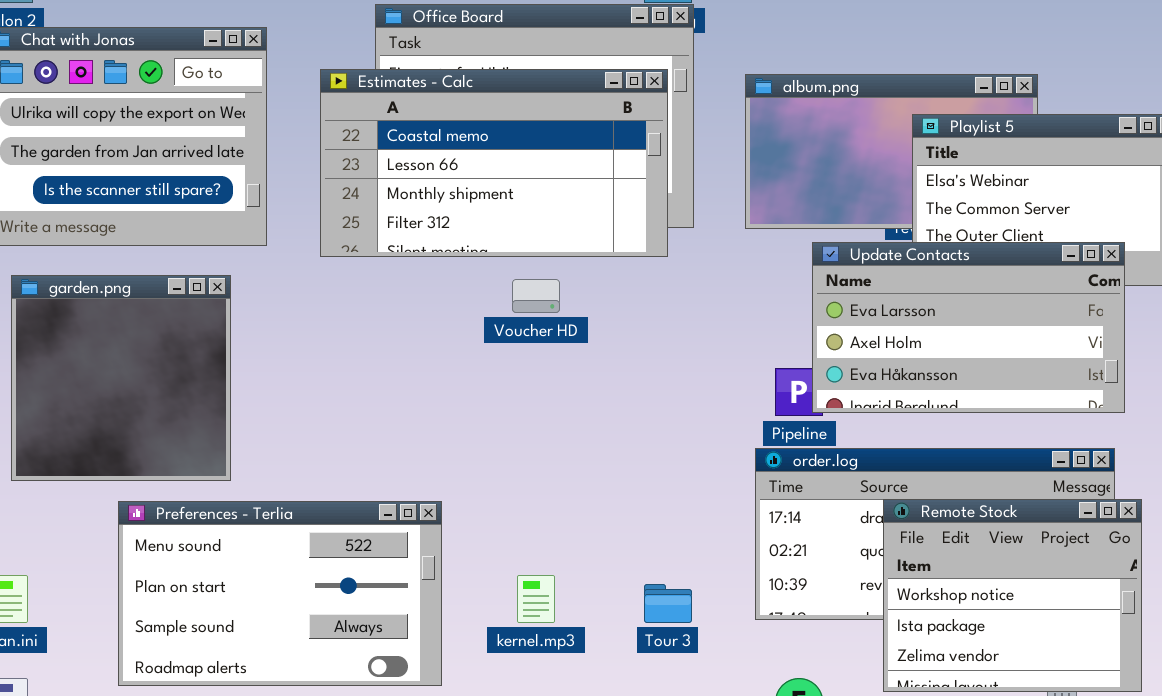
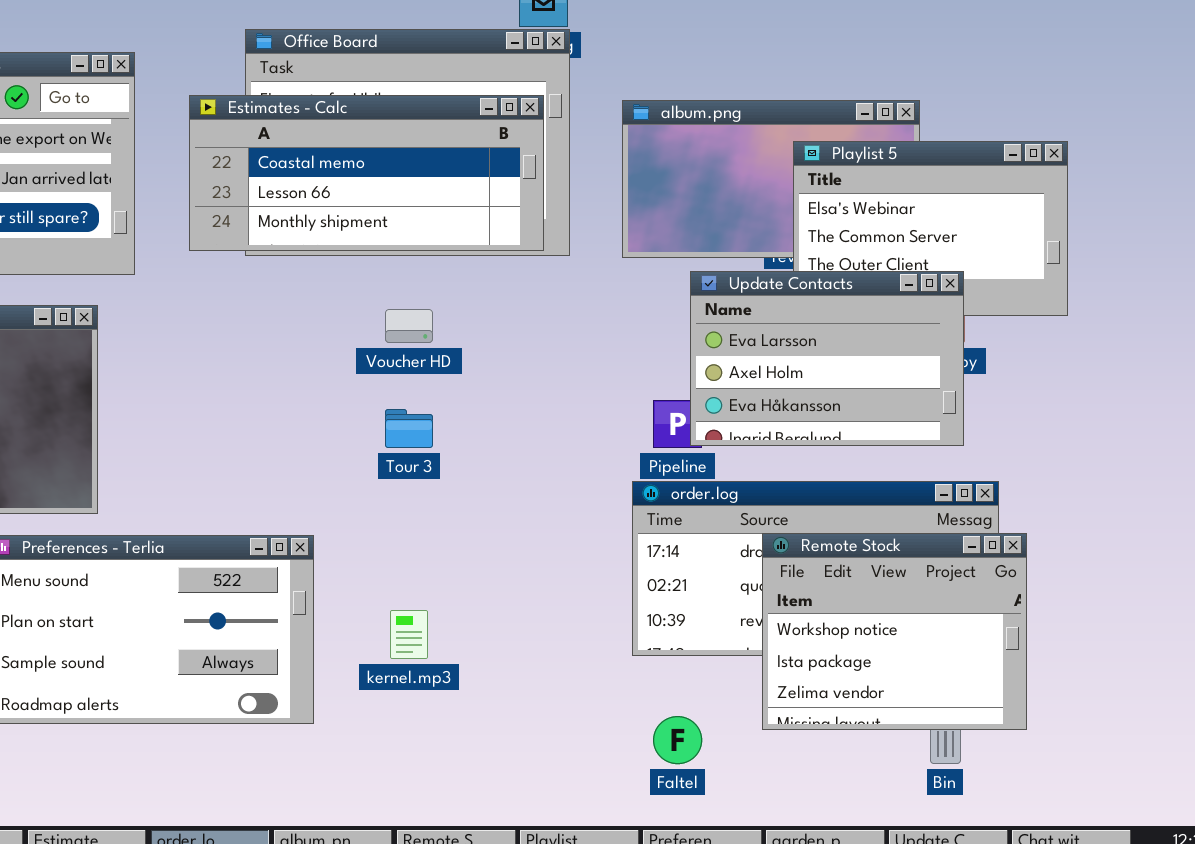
Estimates - Calc: [320,69,668,257] -> [189,95,544,251], resized
Update Contacts: [812,242,1125,413] -> [690,271,964,446], resized
Tour 3: [644,584,692,623] -> [385,409,433,448], moved

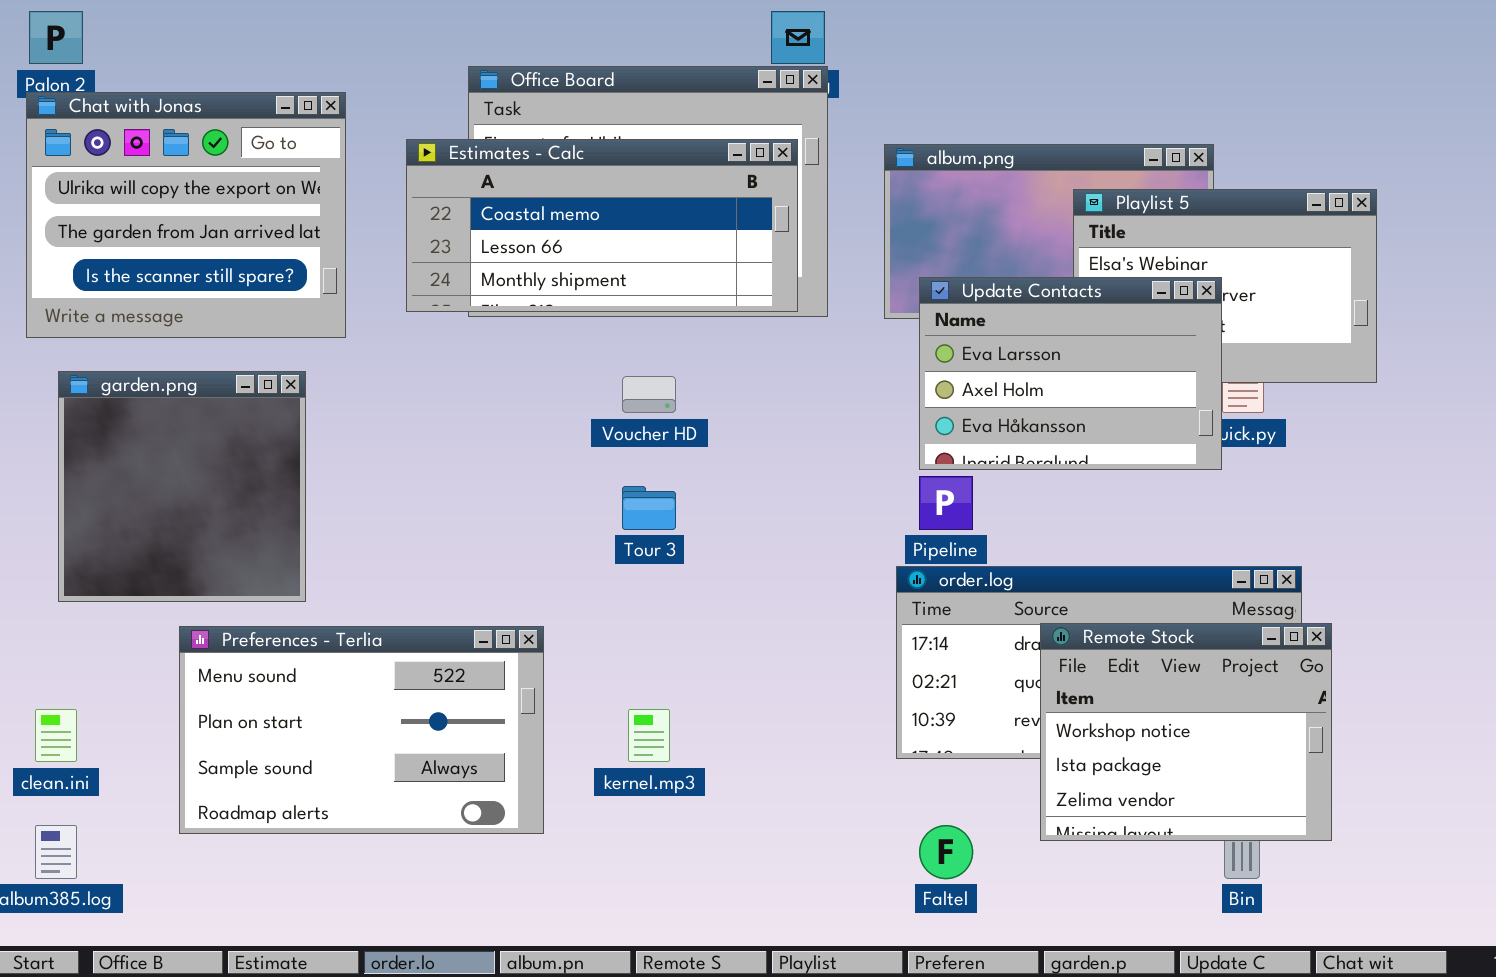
Update Contacts: [690,271,964,446] -> [919,277,1222,470], moved

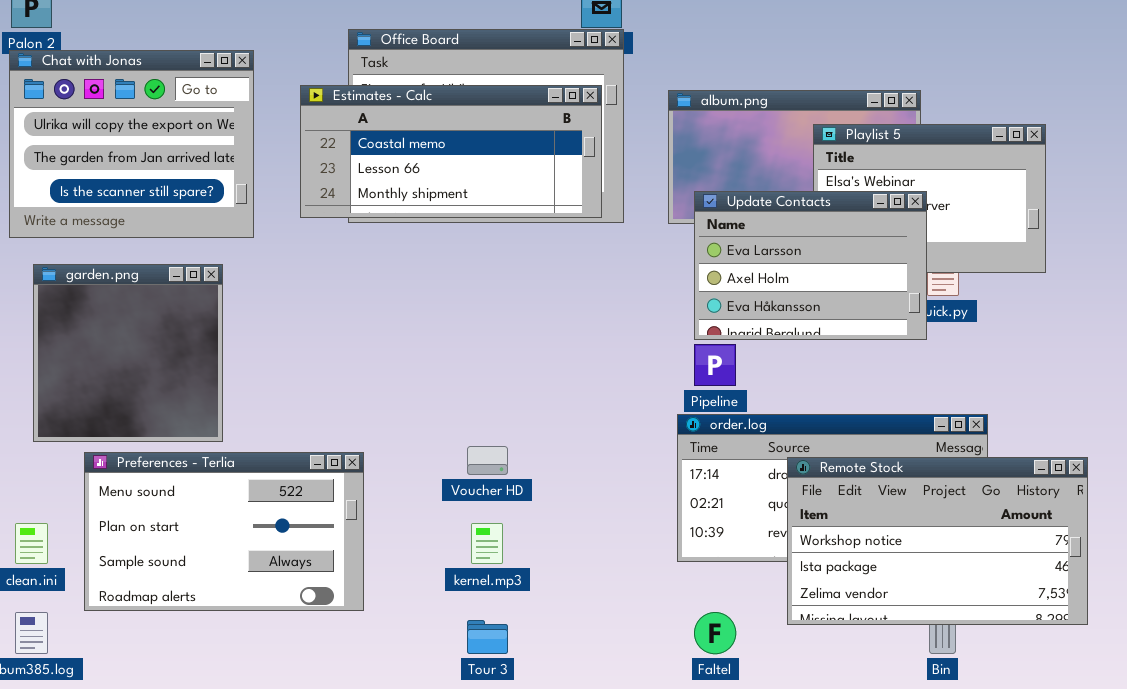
Voucher HD: [622,376,676,413] -> [467,446,508,475], moved
Tour 3: [622,486,676,530] -> [467,620,508,654], moved
Remote Stock: [1040,623,1332,841] -> [787,457,1088,625], resized
Preferences - Terlia: [179,626,544,834] -> [84,452,364,611], moved

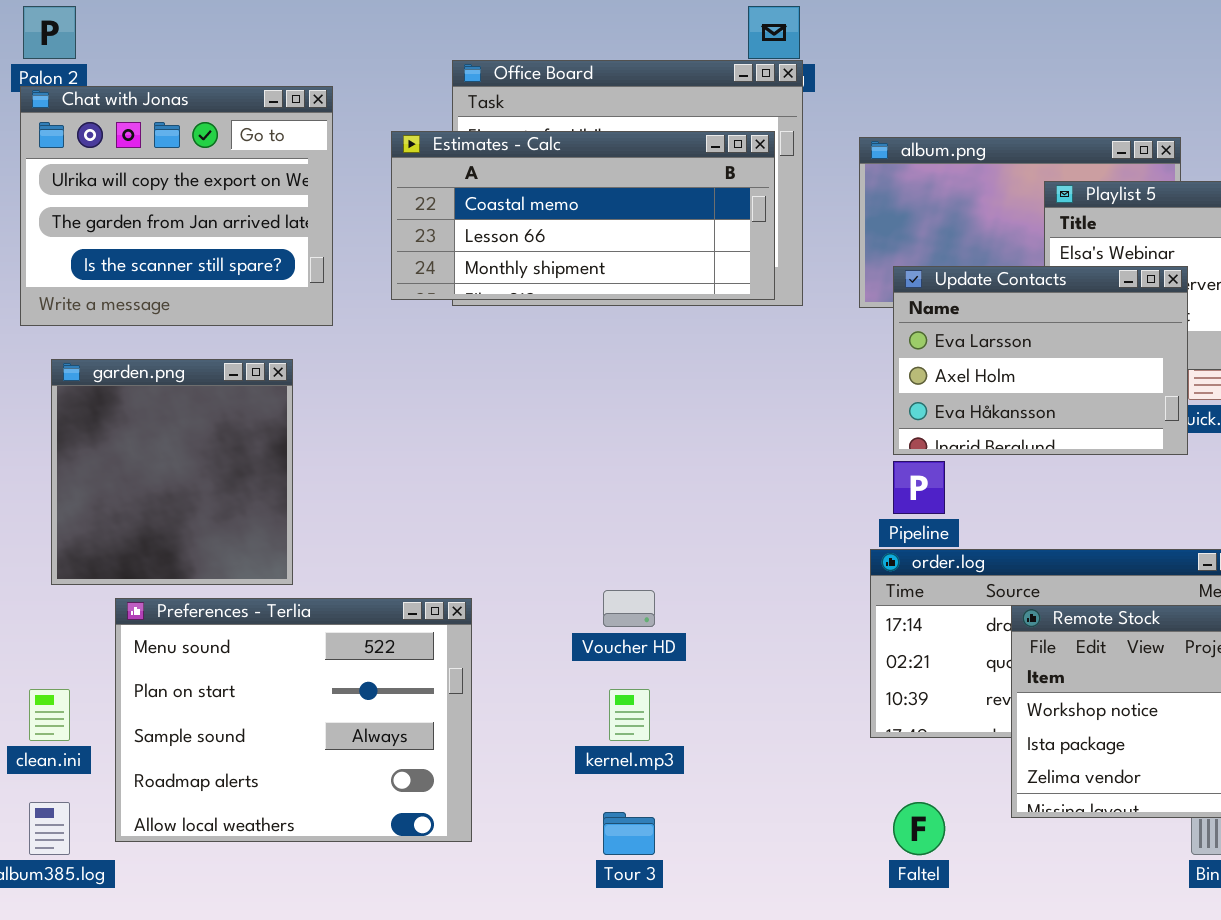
Preferences - Terlia: [84,452,364,611] -> [115,598,472,842], resized

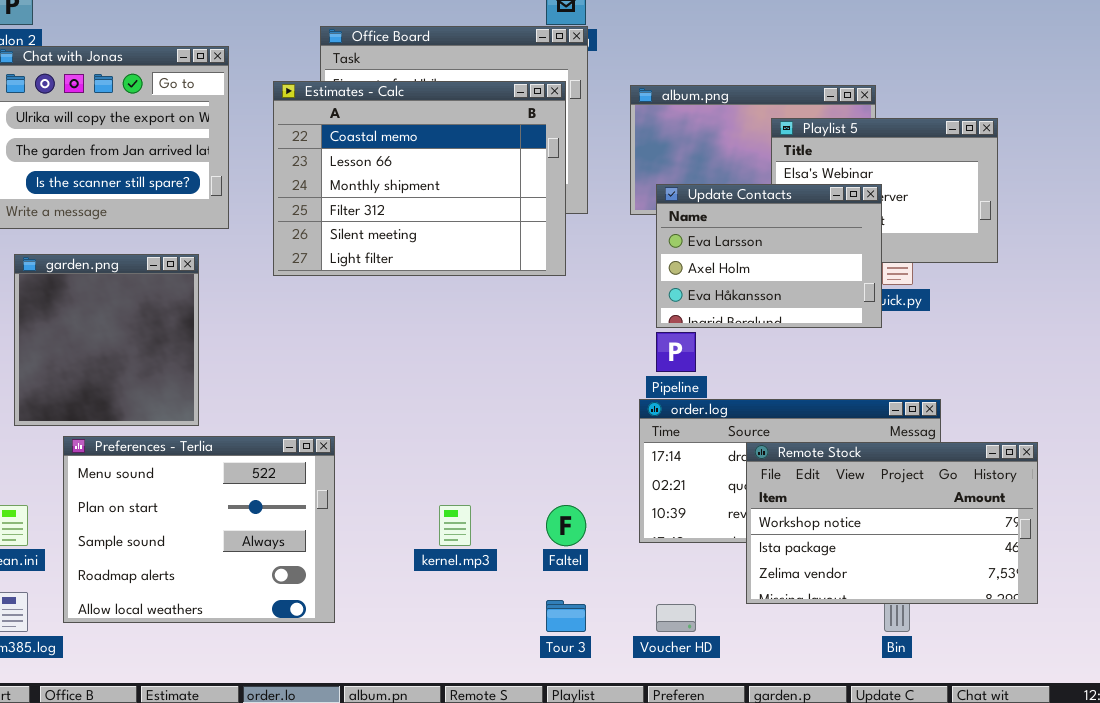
Estimates - Calc: [391,131,775,300] -> [273,81,566,276], resized
Voucher HD: [603,590,655,627] -> [656,604,696,632], moved
Faltel: [893,802,945,855] -> [546,505,586,546], moved
Tour 3: [603,812,655,855] -> [546,600,586,632], moved

